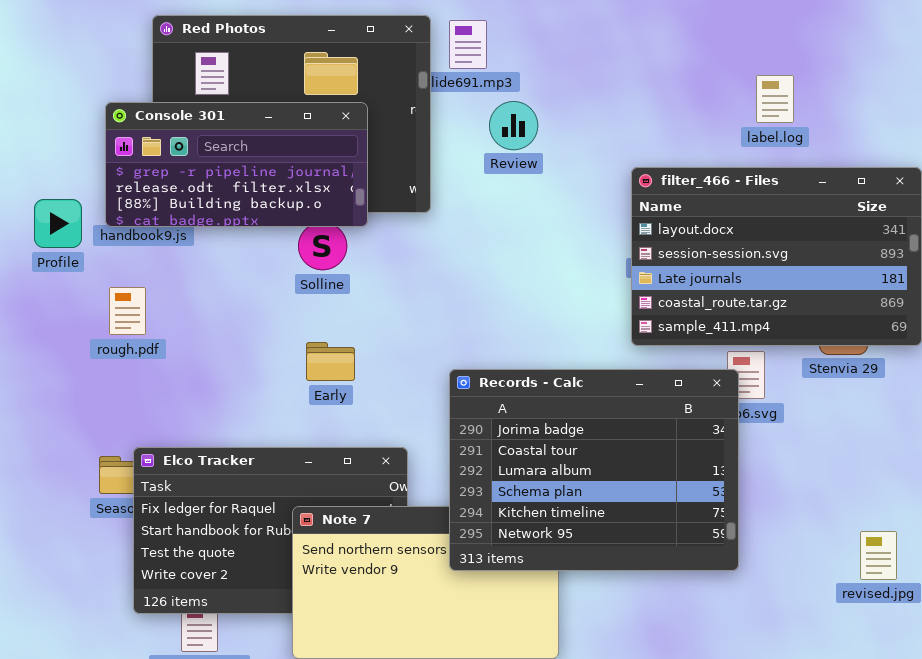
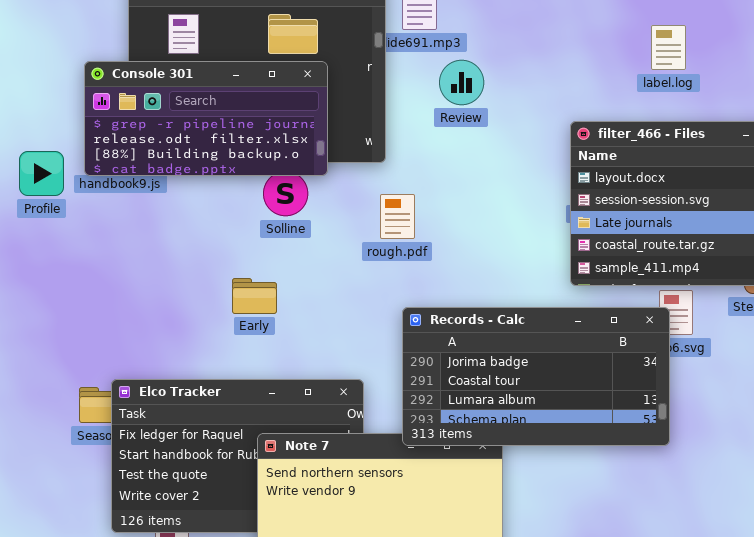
label.log: [756,75,794,123] -> [651,25,686,70], moved
rough.pdf: [109,287,146,335] -> [380,194,415,239], moved
Early: [306,342,355,381] -> [232,278,277,314], moved
Records - Calc: [449,369,739,571] -> [402,307,670,446], resized

